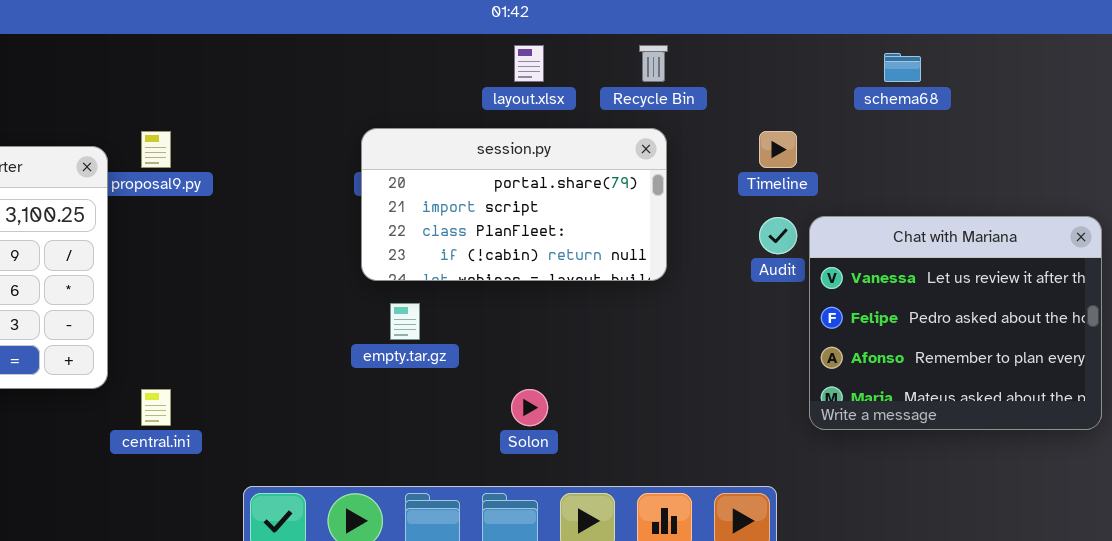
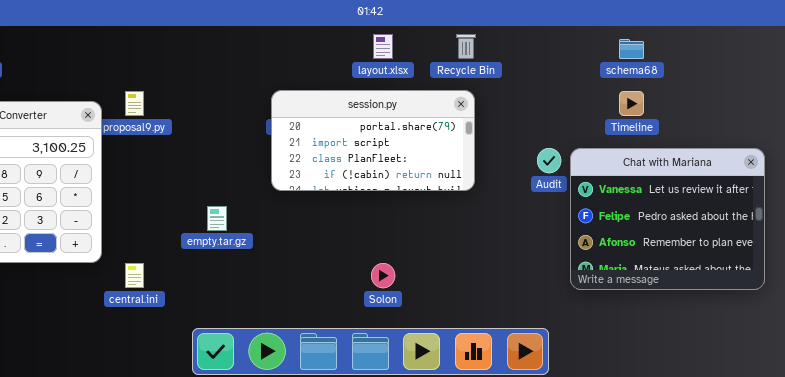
Timeline: [759,131,797,168] -> [619,91,644,116], moved
empty.tar.gz: [390,303,420,340] -> [207,206,227,231], moved

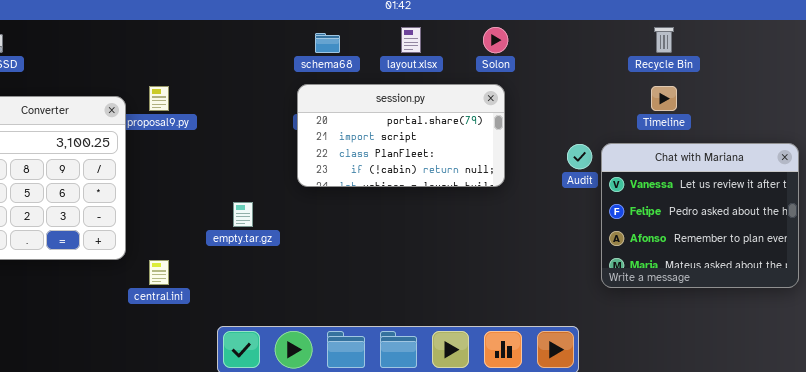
Recycle Bin: [456,34,476,59] -> [654,27,674,53], moved
schema68: [619,39,644,59] -> [315,33,340,53], moved
Solon: [371,263,395,288] -> [483,27,508,53], moved

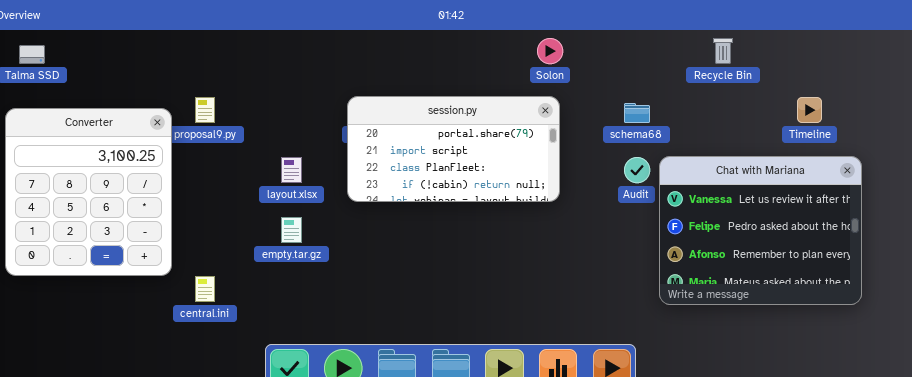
layout.xlsx: [401,27,421,53] -> [281,157,302,183], moved
schema68: [315,33,340,53] -> [624,103,650,123], moved
Timeline: [651,86,677,111] -> [797,97,822,123], moved

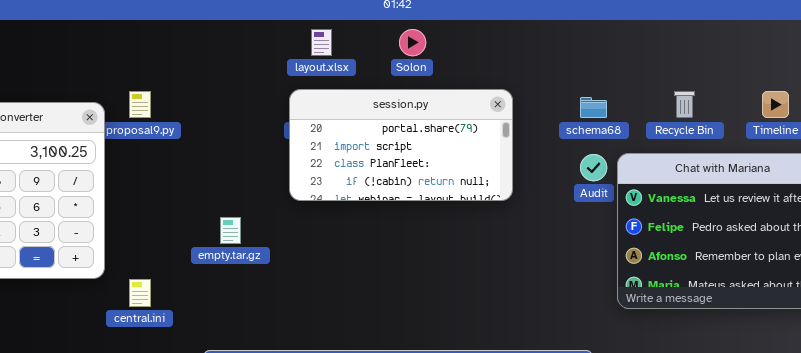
Solon: [537,38,563,64] -> [399,29,426,56], moved
Recycle Bin: [713,38,733,64] -> [674,91,695,118], moved
layout.xlsx: [281,157,302,183] -> [311,29,332,56], moved

